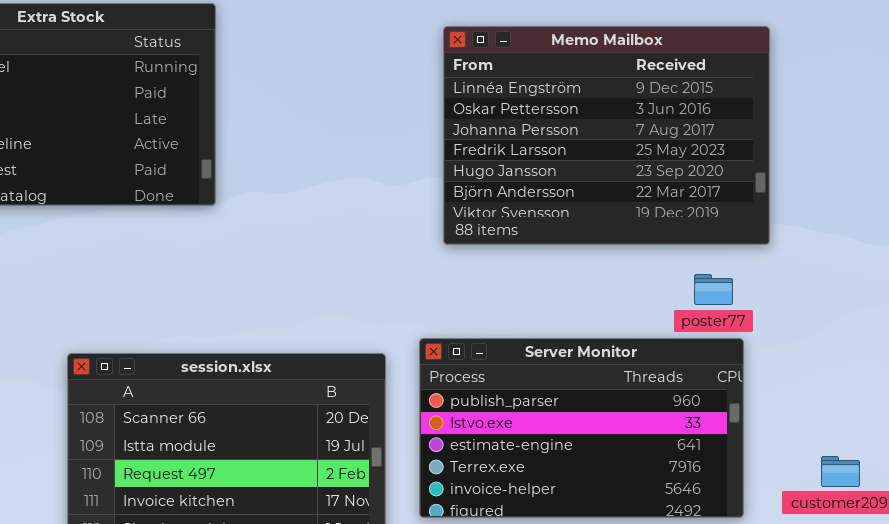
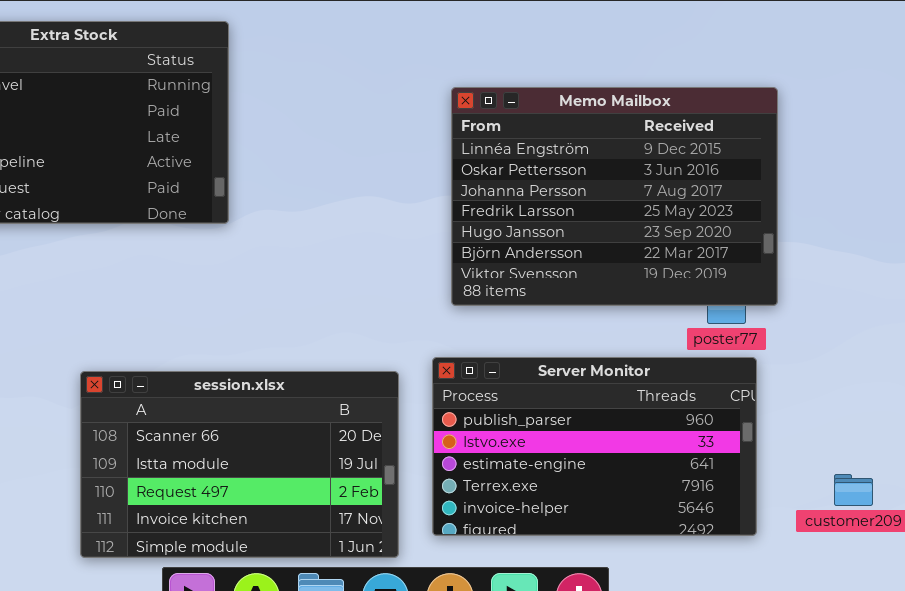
Memo Mailbox: [443,26,770,245] -> [451,87,778,306], moved

